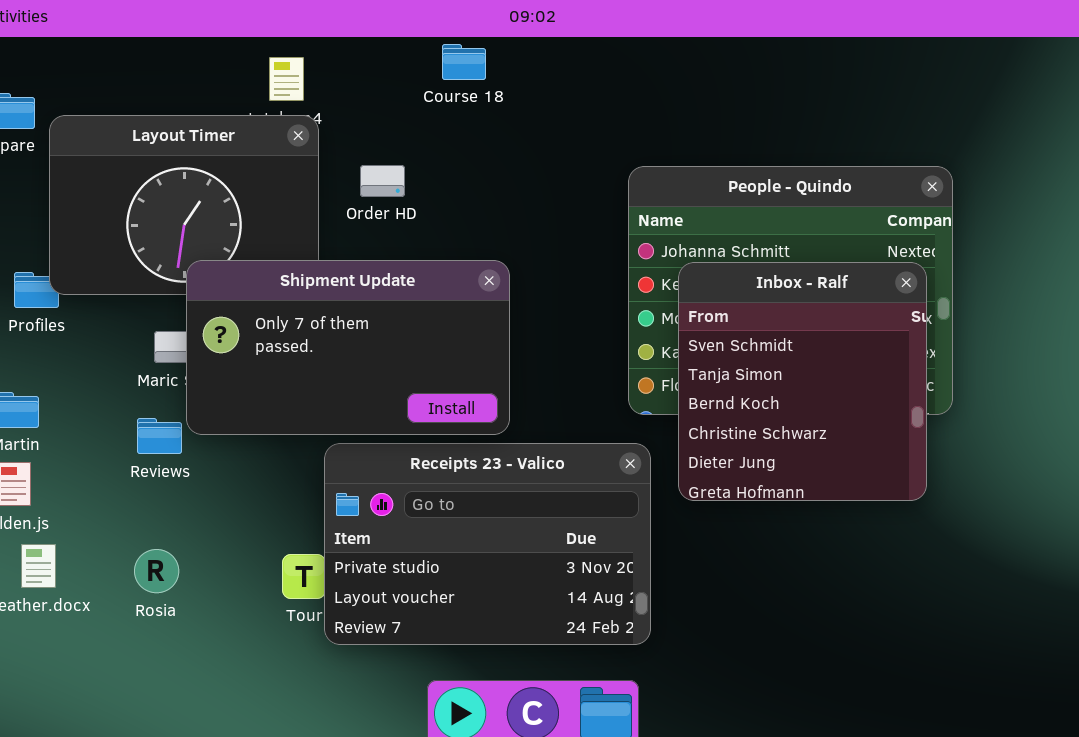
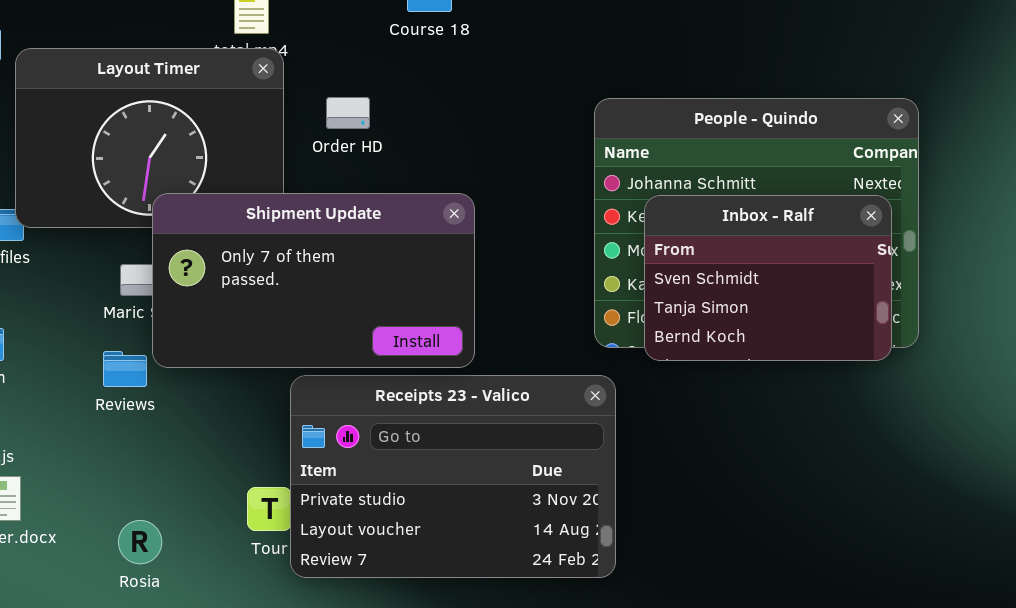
Inbox - Ralf: [678,262,927,501] -> [644,195,892,361], resized
Rosia: [134,549,179,593] -> [118,520,162,564], moved

